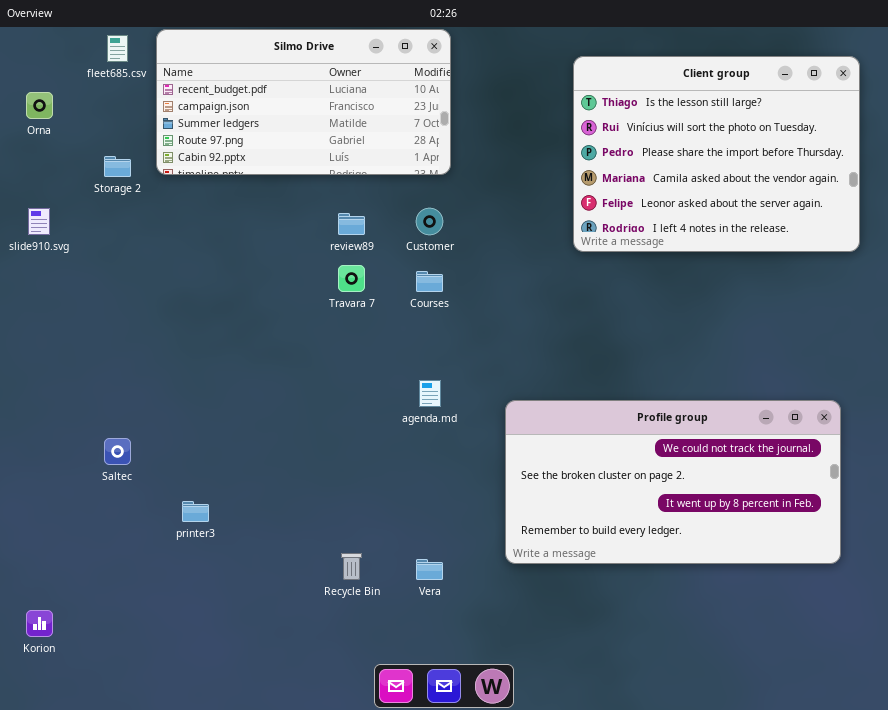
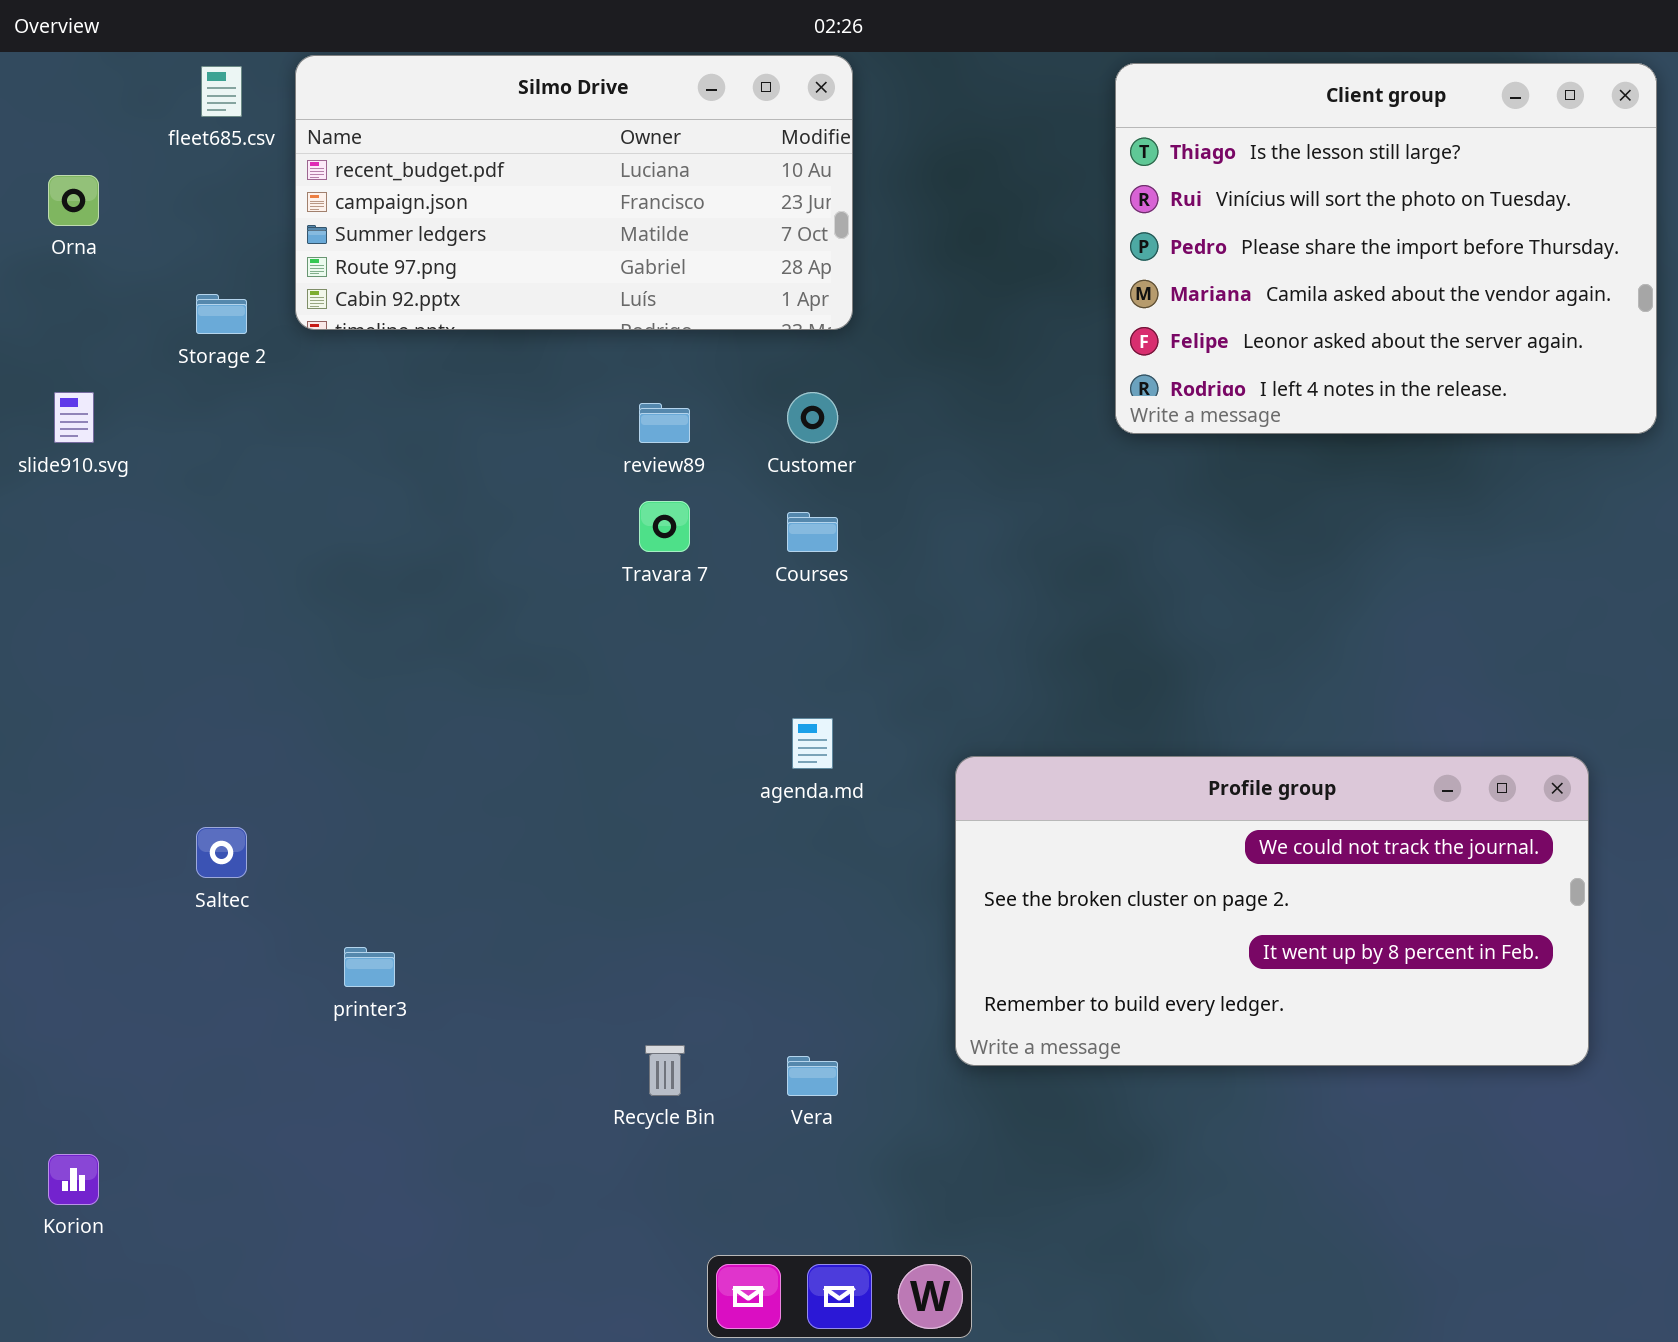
Client group: [573,56,860,252] -> [1115,63,1657,434], moved

